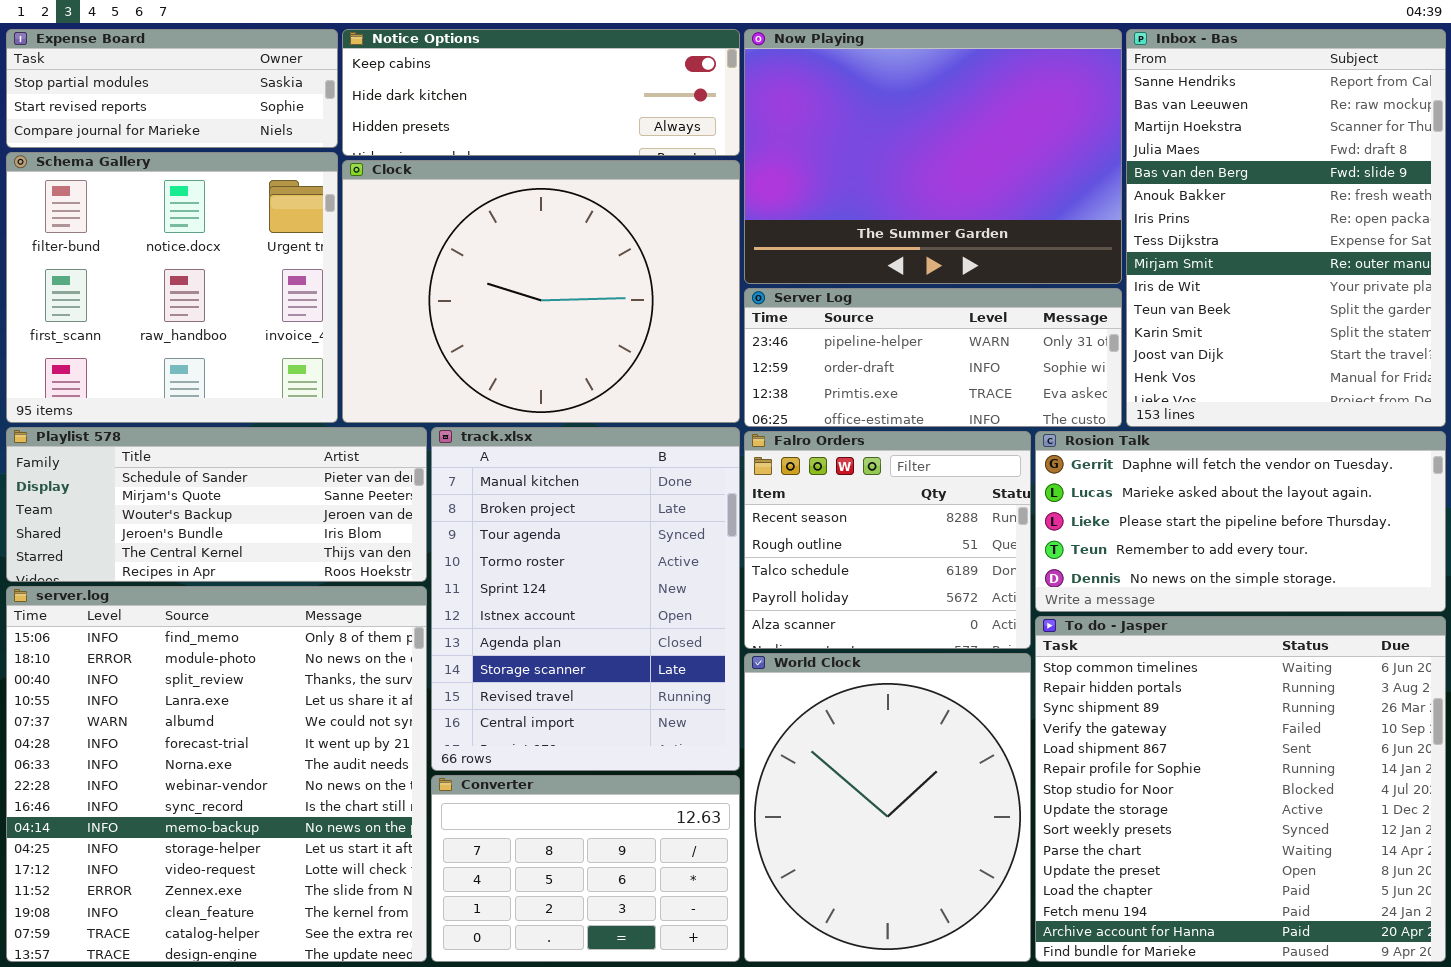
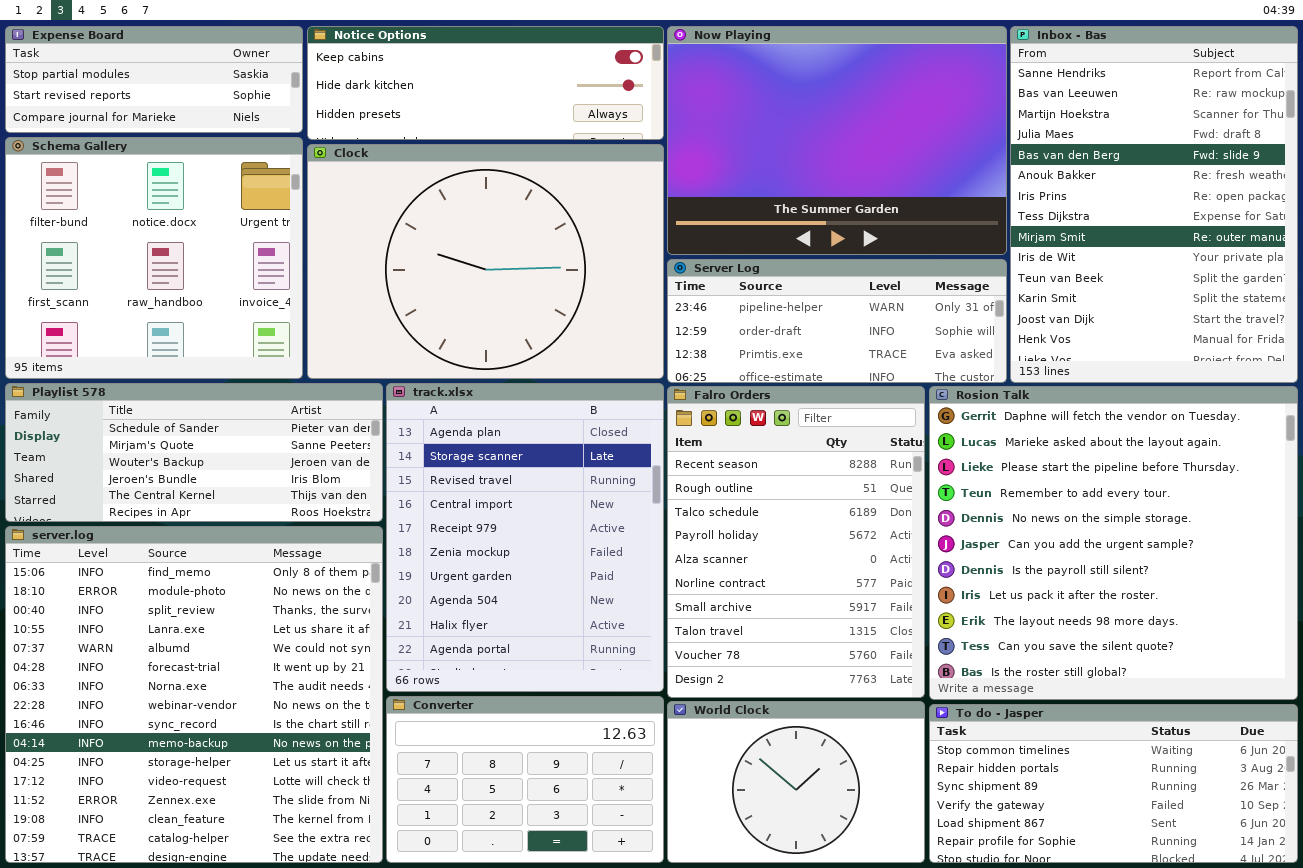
track.xlsx: [431,427,740,771] -> [386,383,664,692], scrolled down 6 rows
Falro Orders: [744,431,1031,649] -> [667,386,925,698], resized
Rosion Talk: [1035,431,1446,612] -> [929,386,1298,700], resized
To do - Jasper: [1035,616,1446,962] -> [929,704,1298,863], resized
World Clock: [744,653,1031,962] -> [667,701,925,863], resized

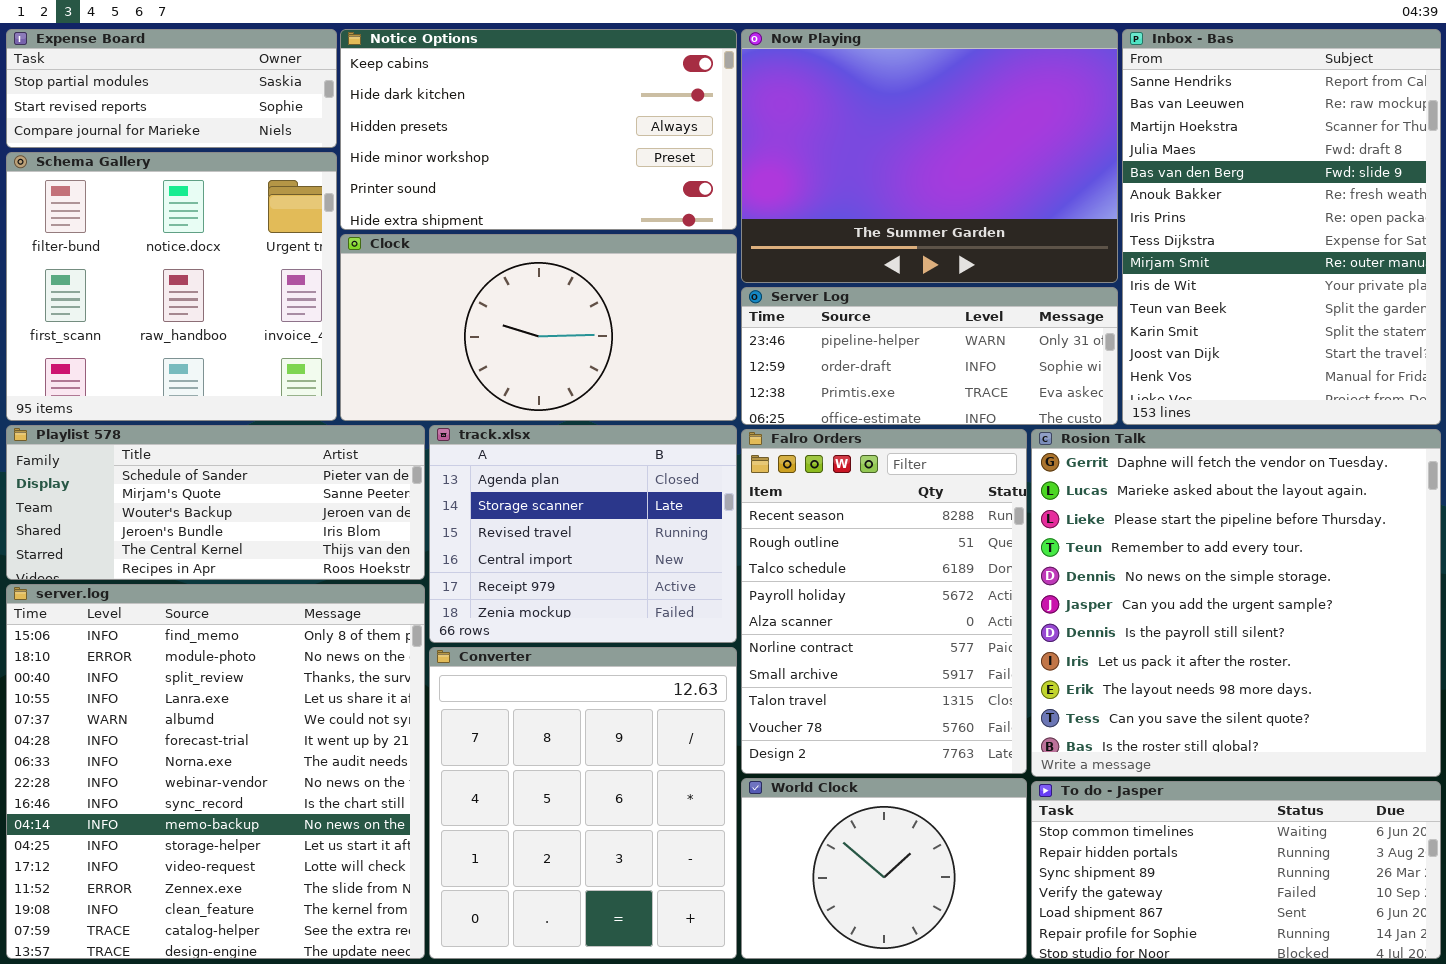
Notice Options: [307,26,664,140] -> [340,29,737,230], resized
Clock: [307,144,664,379] -> [340,234,737,421], resized
track.xlsx: [386,383,664,692] -> [429,425,737,643], resized
Converter: [386,696,664,863] -> [429,647,737,959], resized

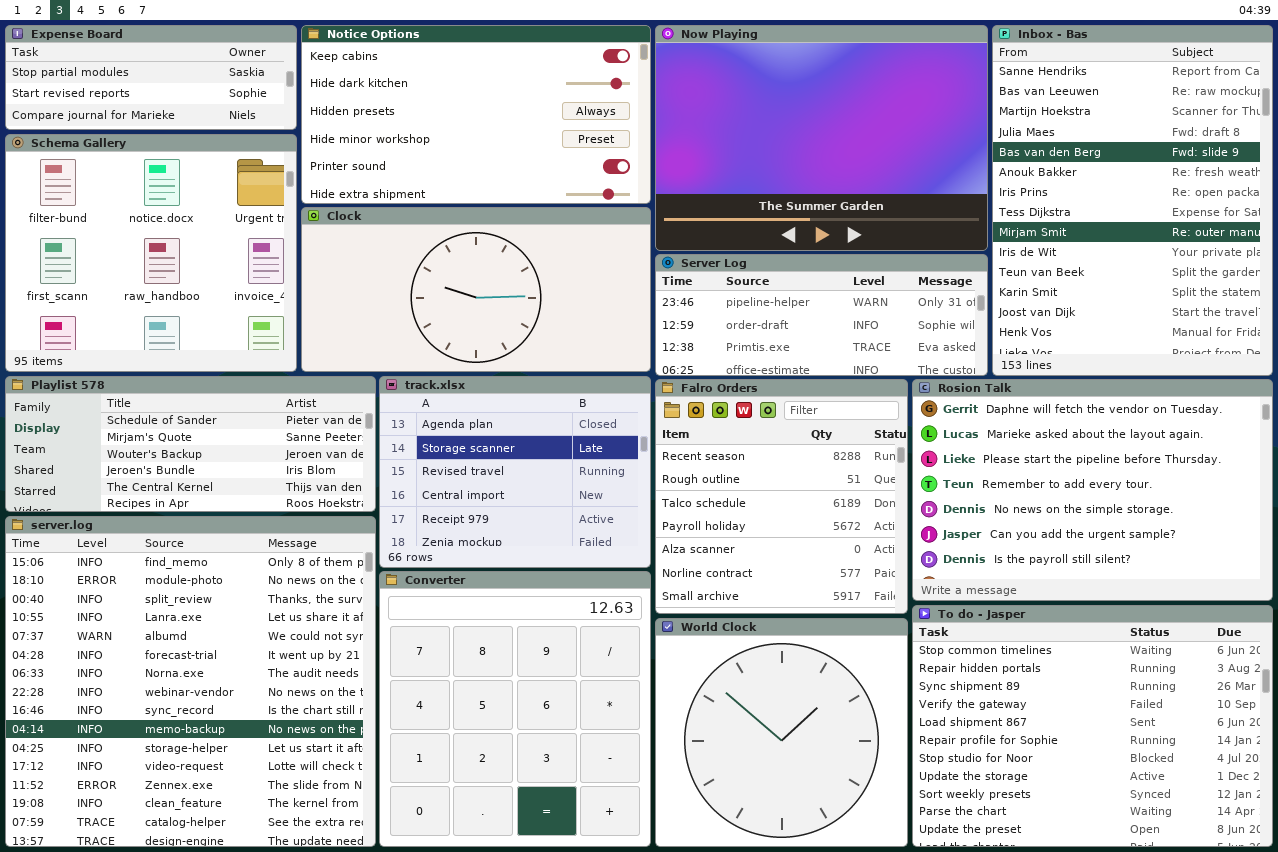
Falro Orders: [741,429,1027,774] -> [655,379,908,614], resized
Rosion Talk: [1031,429,1441,777] -> [912,379,1273,601], resized
World Clock: [741,778,1027,959] -> [655,618,908,847], resized
To do - Jasper: [1031,781,1441,959] -> [912,605,1273,847], resized

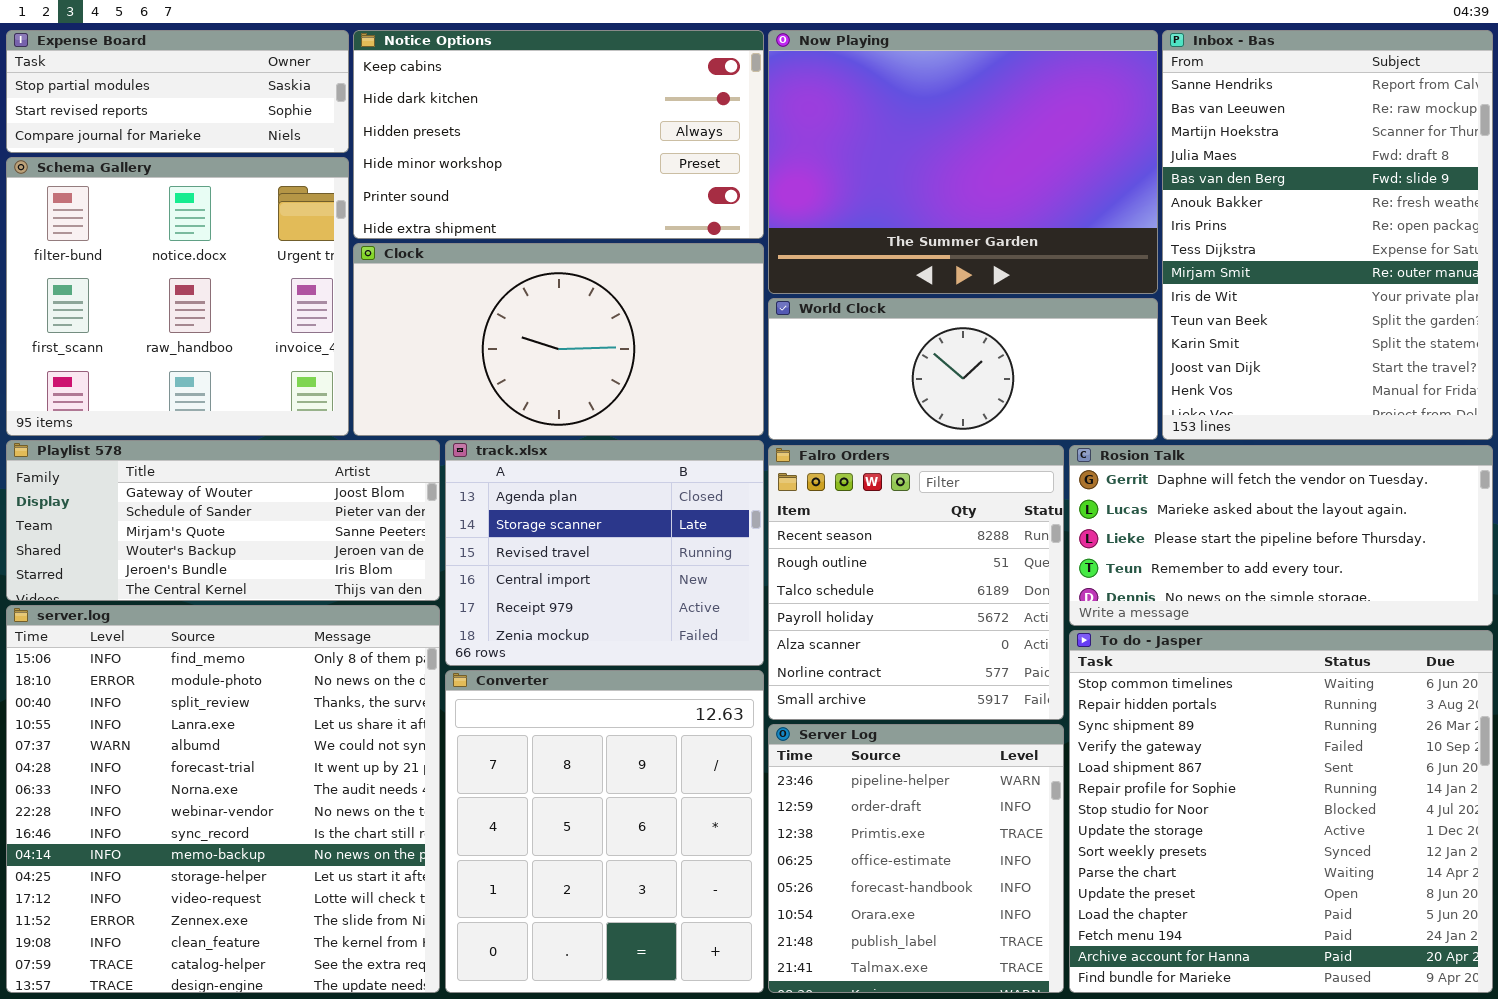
Server Log: [655,254,988,376] -> [768,724,1064,993], moved, resized
Playlist 578: [5,376,376,512] -> [6,440,440,601], scrolled up 1 row
Rosion Talk: [912,379,1273,601] -> [1069,445,1493,626], resized
To do - Jasper: [912,605,1273,847] -> [1069,630,1493,993], resized
World Clock: [655,618,908,847] -> [768,298,1158,440], moved, resized

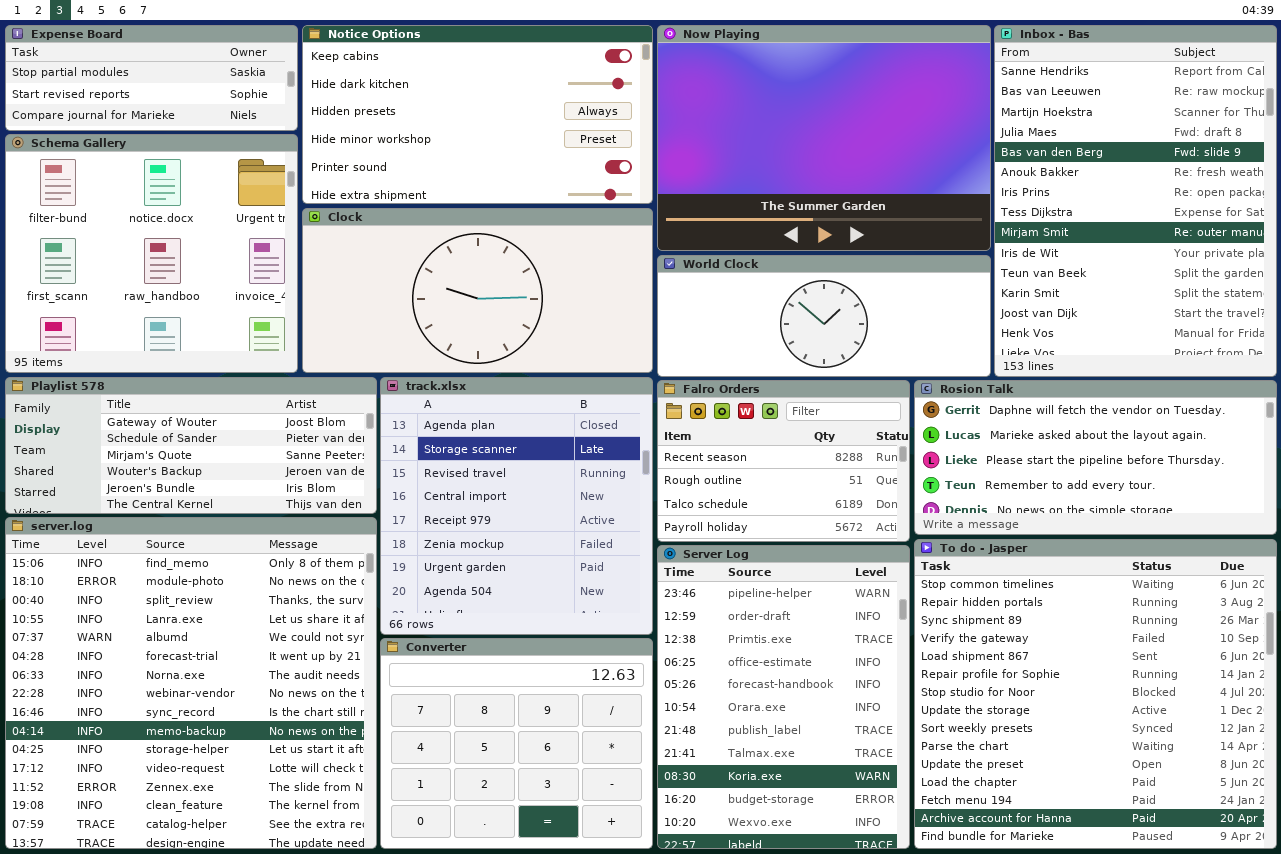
track.xlsx: [445,440,764,666] -> [380,377,653,635], resized
Falro Orders: [768,445,1064,720] -> [657,380,910,542], resized
Converter: [445,670,764,993] -> [380,638,653,849], resized
Server Log: [768,724,1064,993] -> [657,545,910,849], resized

